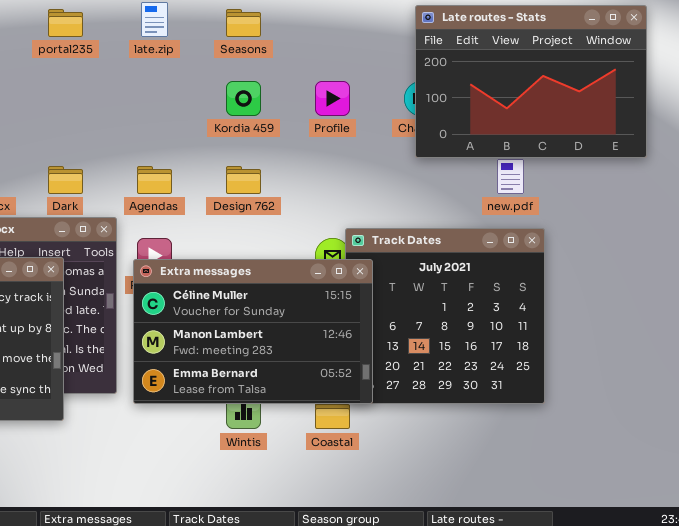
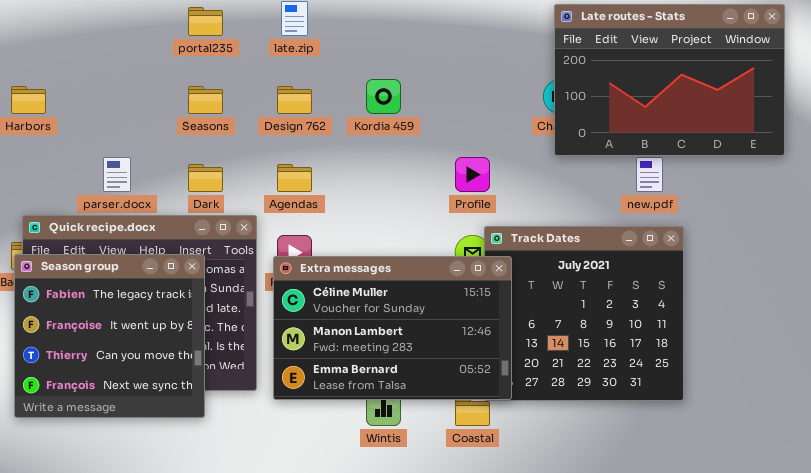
Seasons: [226,9,261,37] -> [188,86,223,114], moved
Profile: [315,81,350,116] -> [455,157,490,192], moved
Design 762: [226,166,261,194] -> [277,86,312,114], moved

